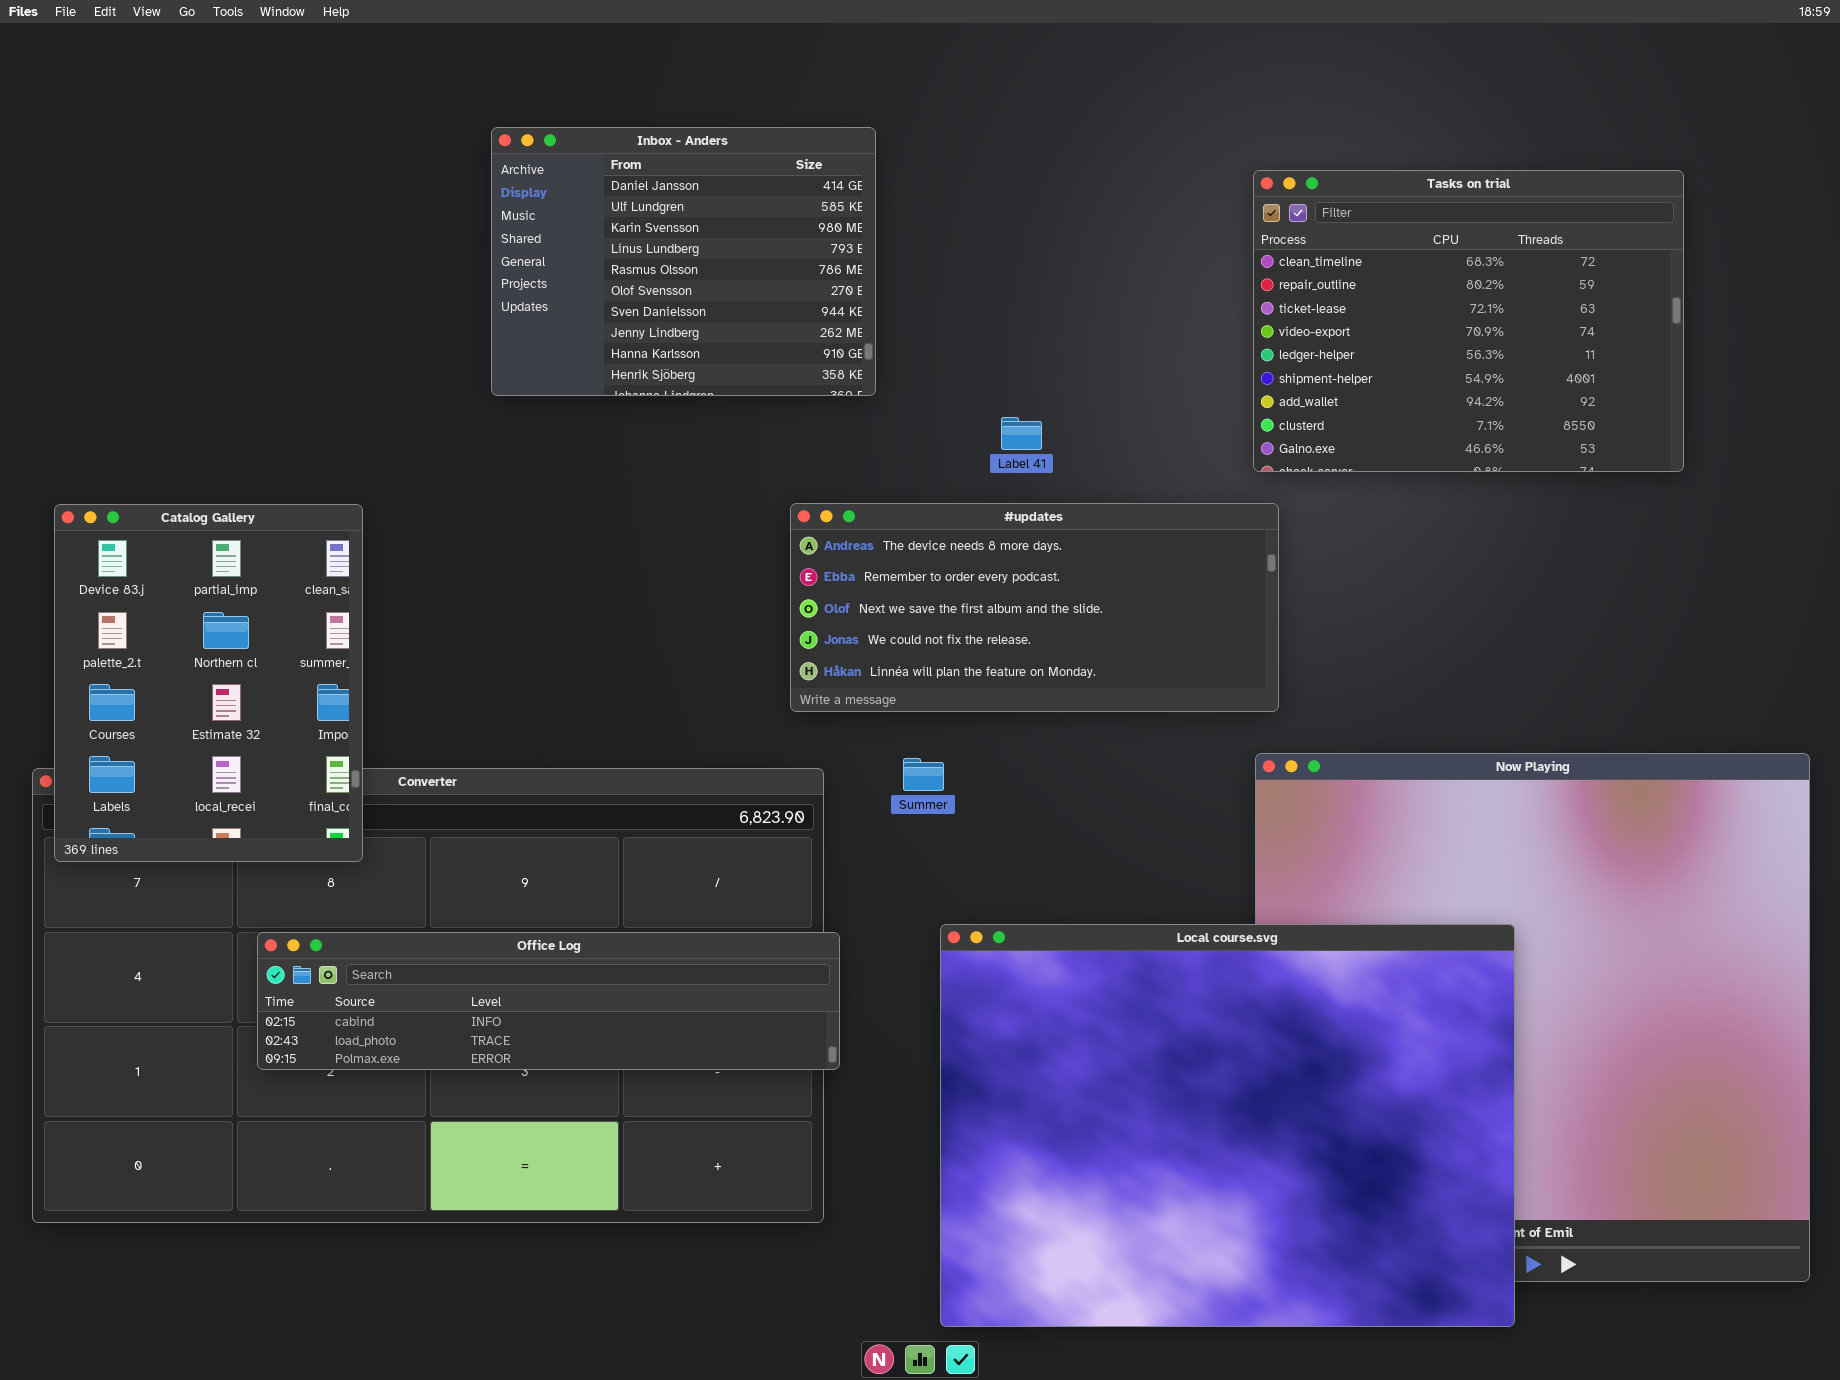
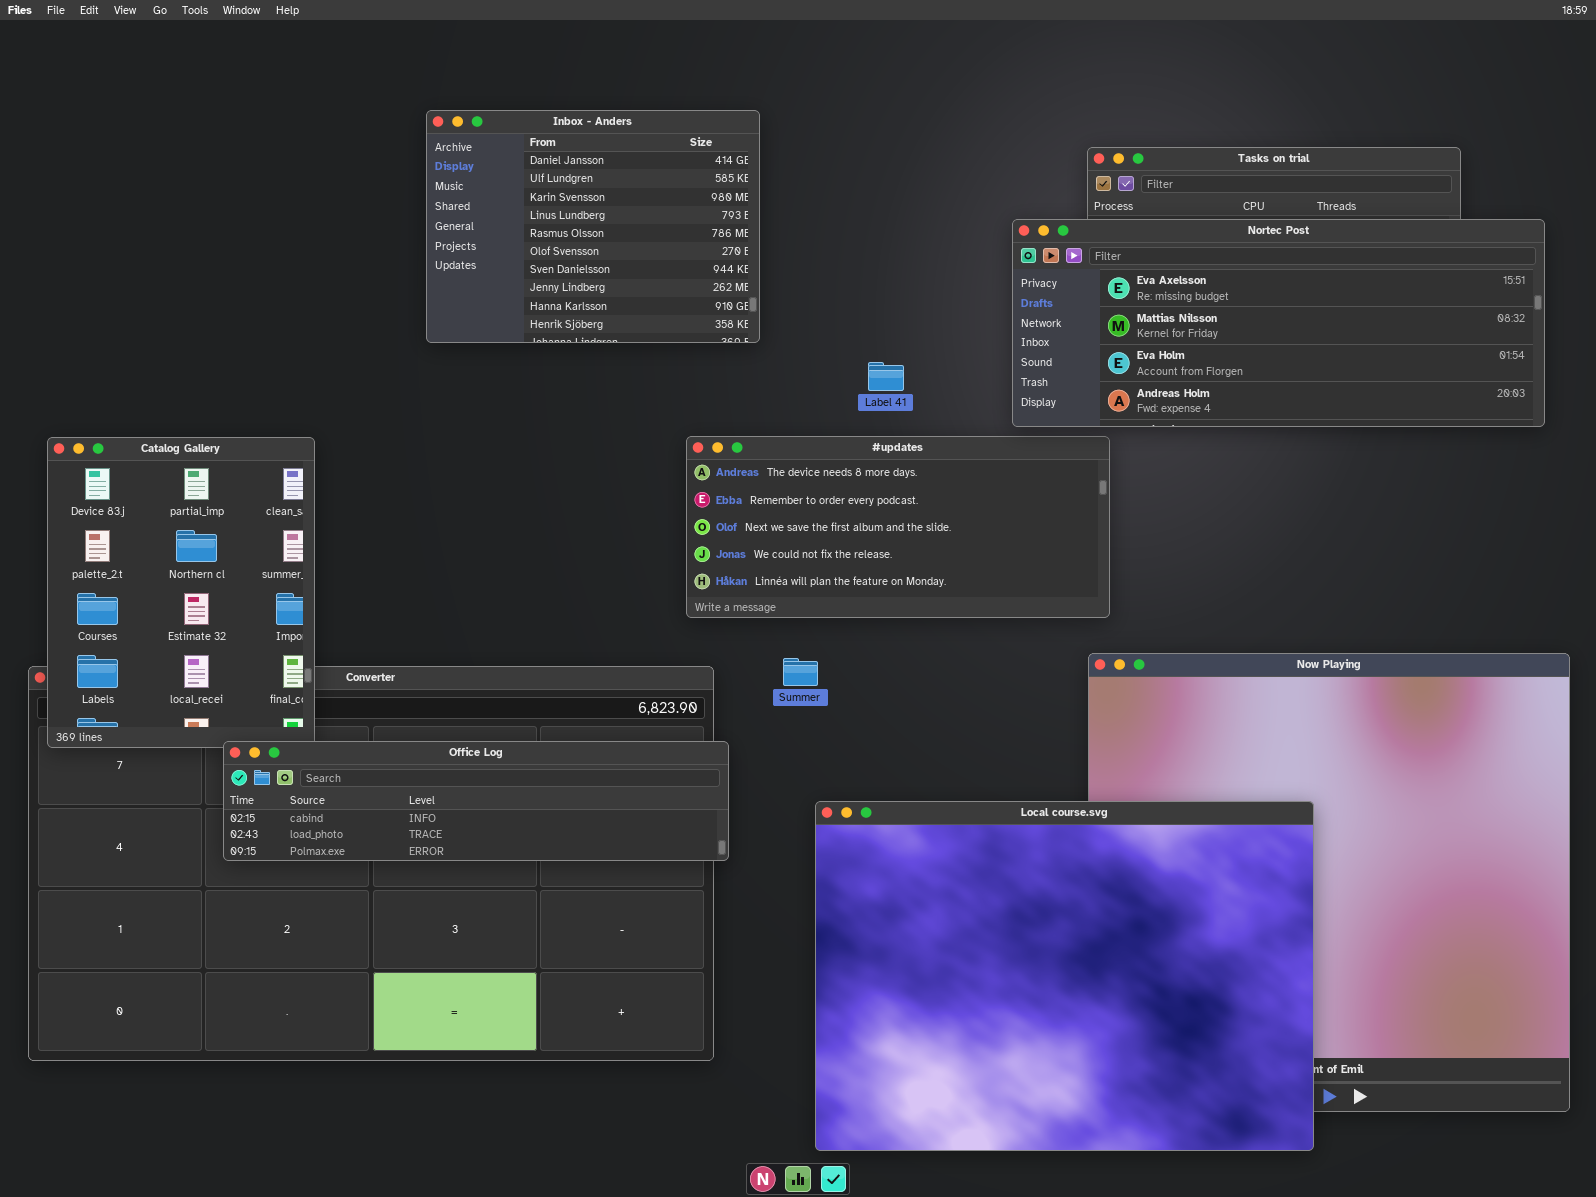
Nortec Post: none -> [1012,219,1545,427], opened
Office Log: [257,932,840,1070] -> [223,741,729,861], moved

